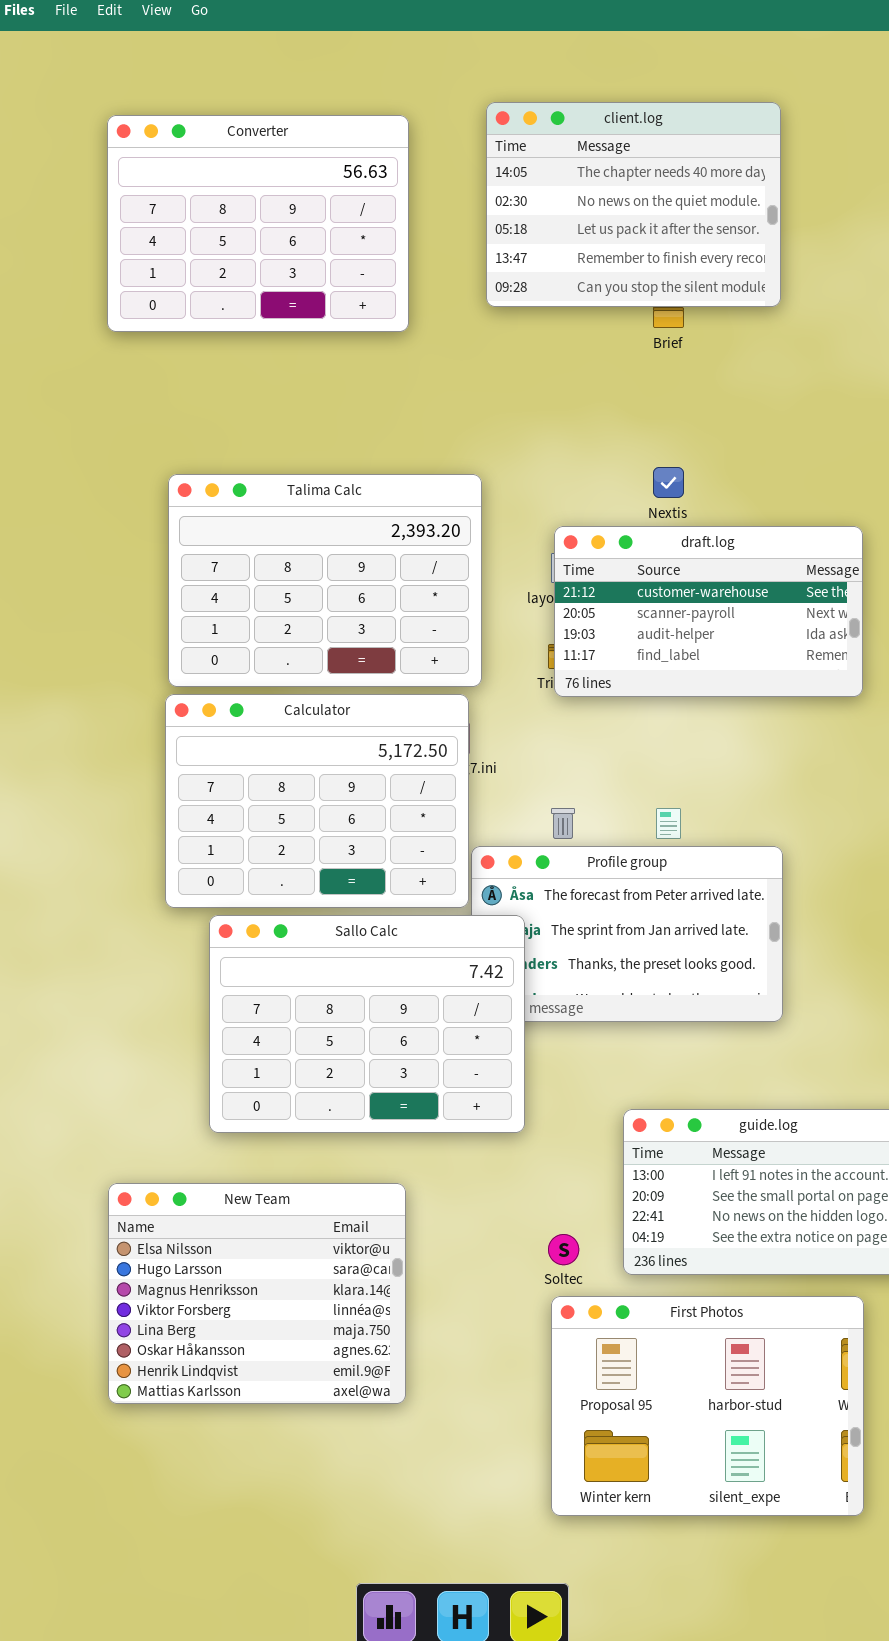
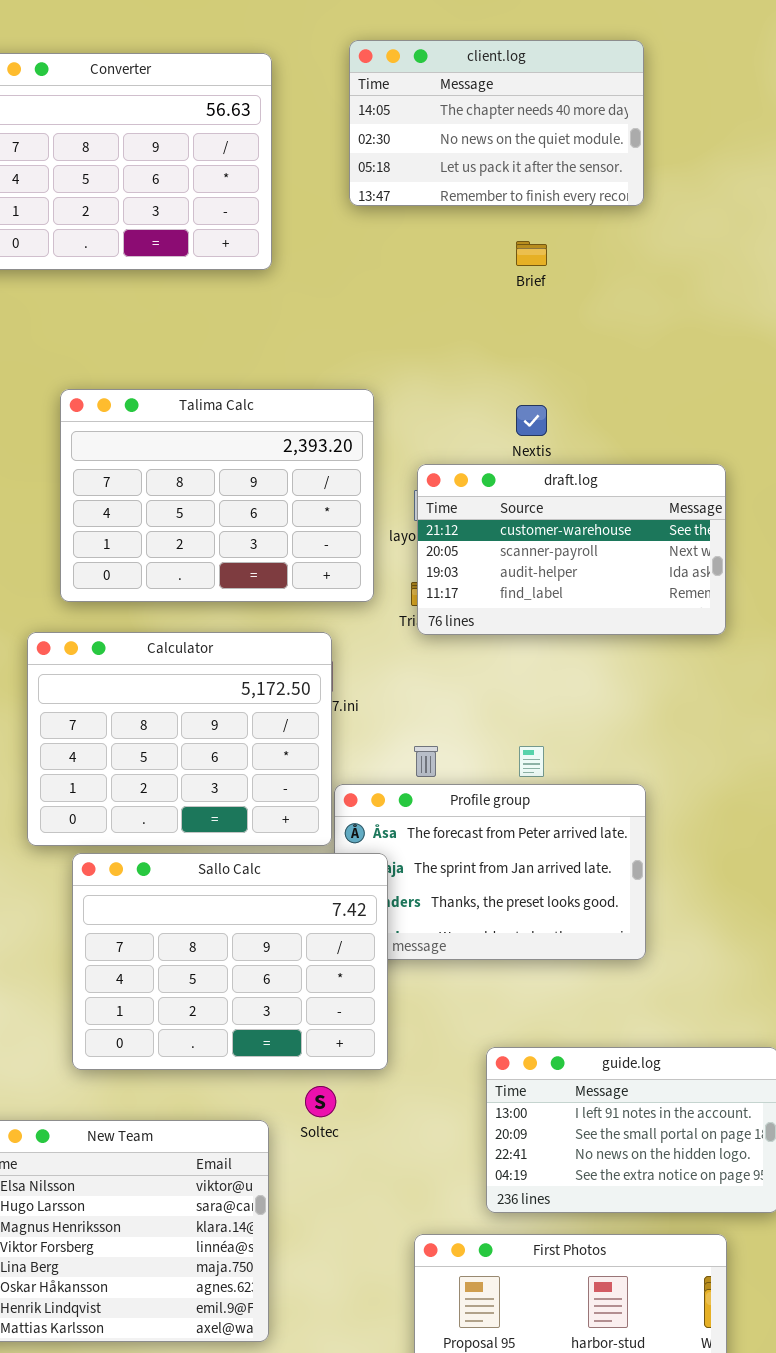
client.log: [486,102,781,307] -> [349,40,644,206], resized
Talima Calc: [168,474,482,687] -> [60,389,374,602], moved
Soltec: [548,1234,579,1265] -> [305,1086,336,1117], moved

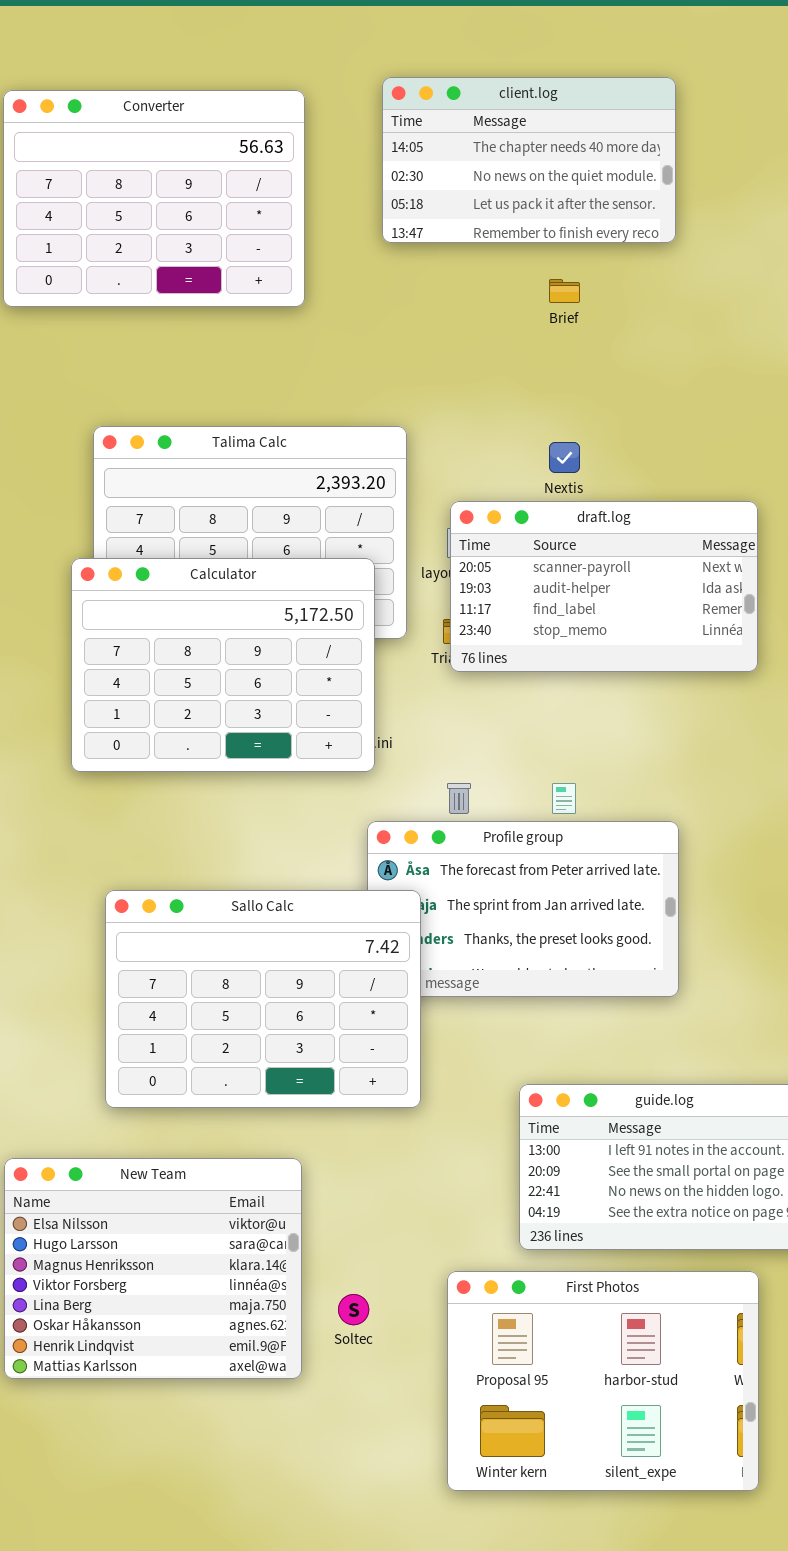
draft.log: [417,464,726,635] -> [450,501,758,672], scrolled down 1 row
Calculator: [27,632,332,846] -> [71,558,375,772], moved
Soltec: [305,1086,336,1117] -> [338,1294,369,1325], moved

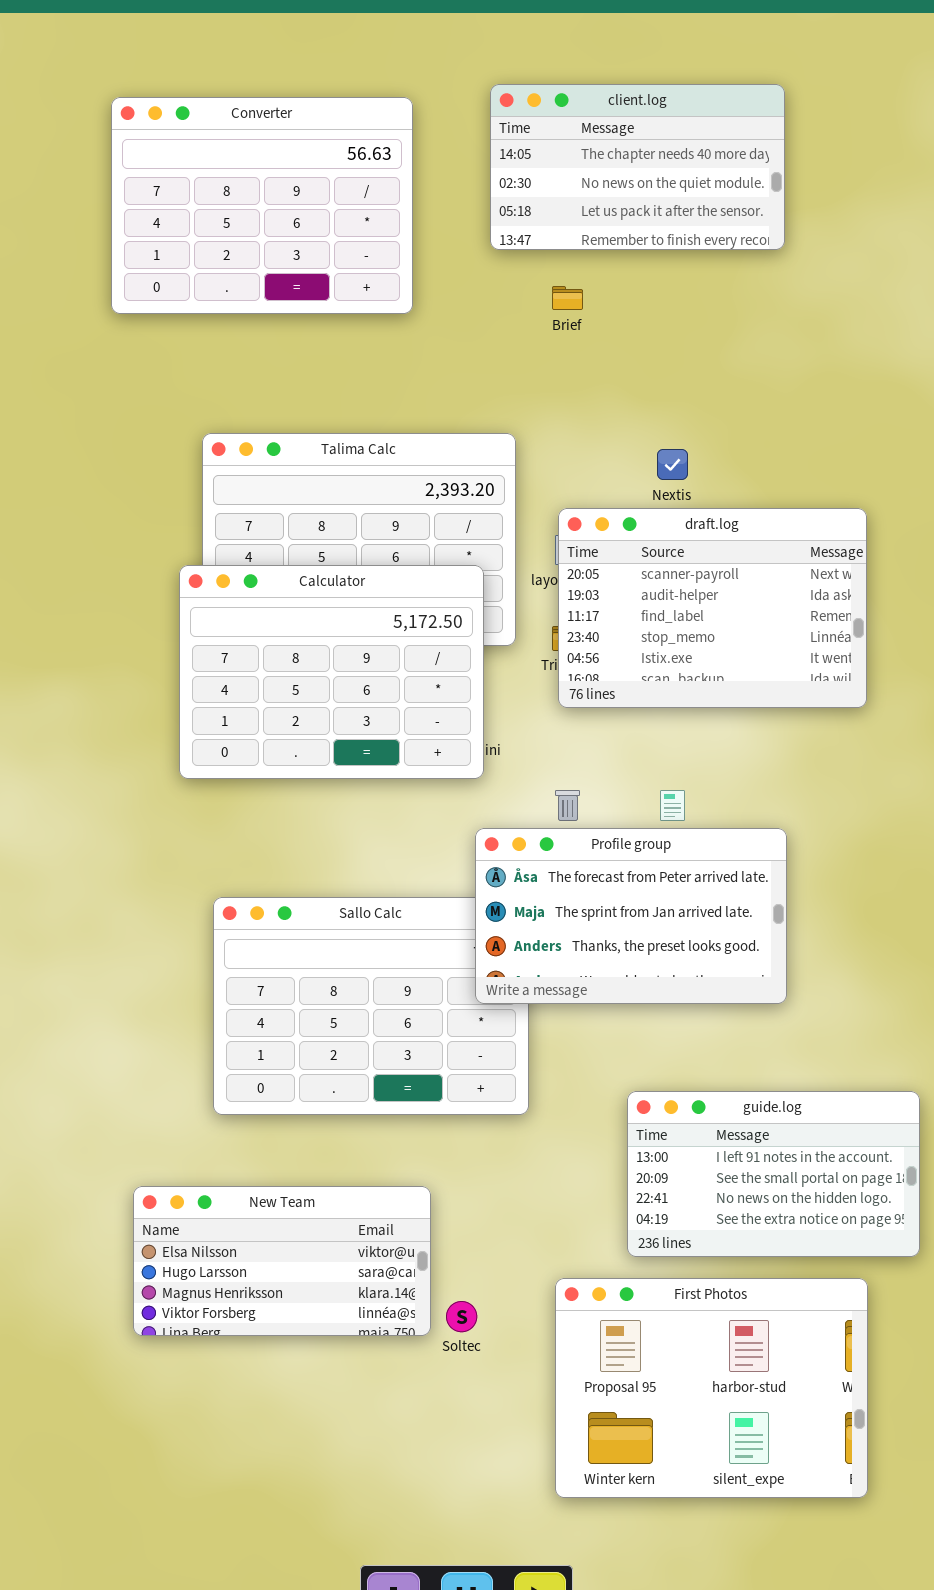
Brief: [549,279,580,303] -> [552,286,583,310], moved
draft.log: [450,501,758,672] -> [558,508,867,708], resized
Profile group: [367,821,679,997] -> [475,828,787,1004], raised
New Team: [4,1158,302,1379] -> [133,1186,431,1336], moved, resized

